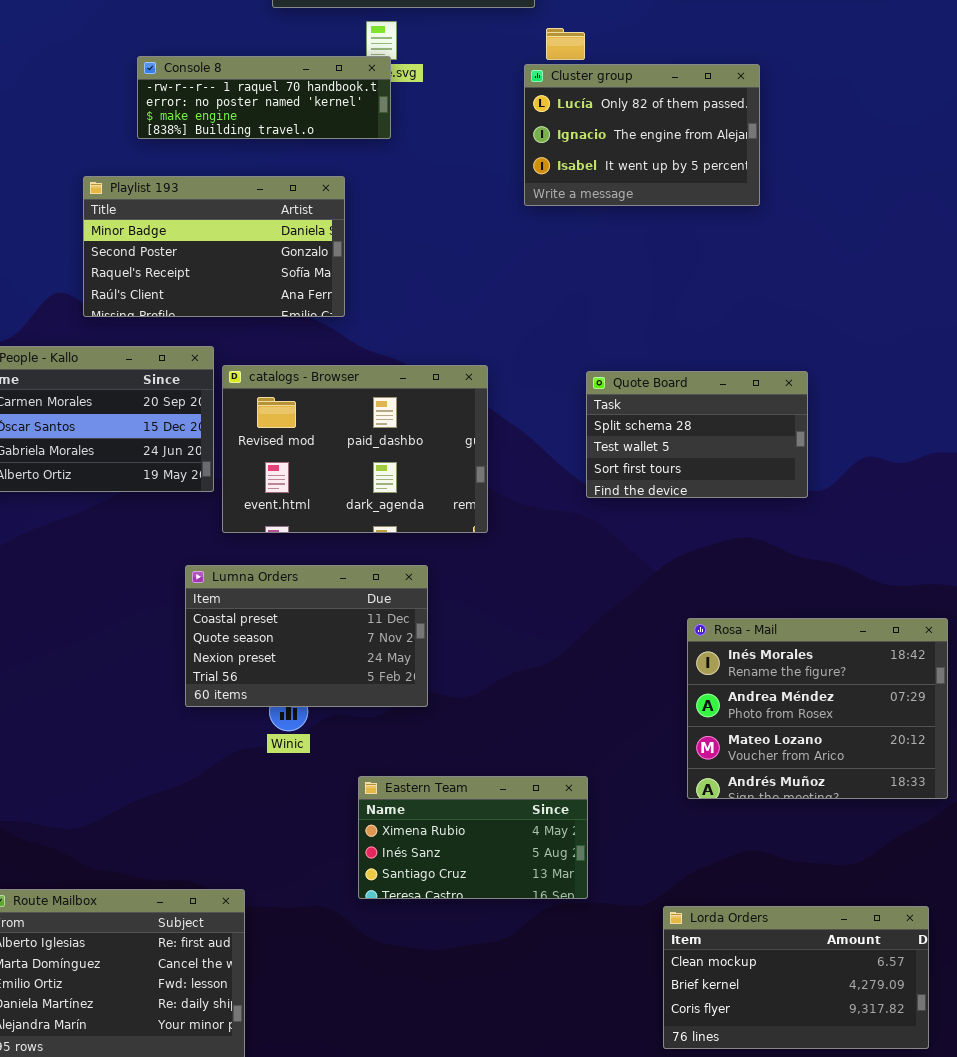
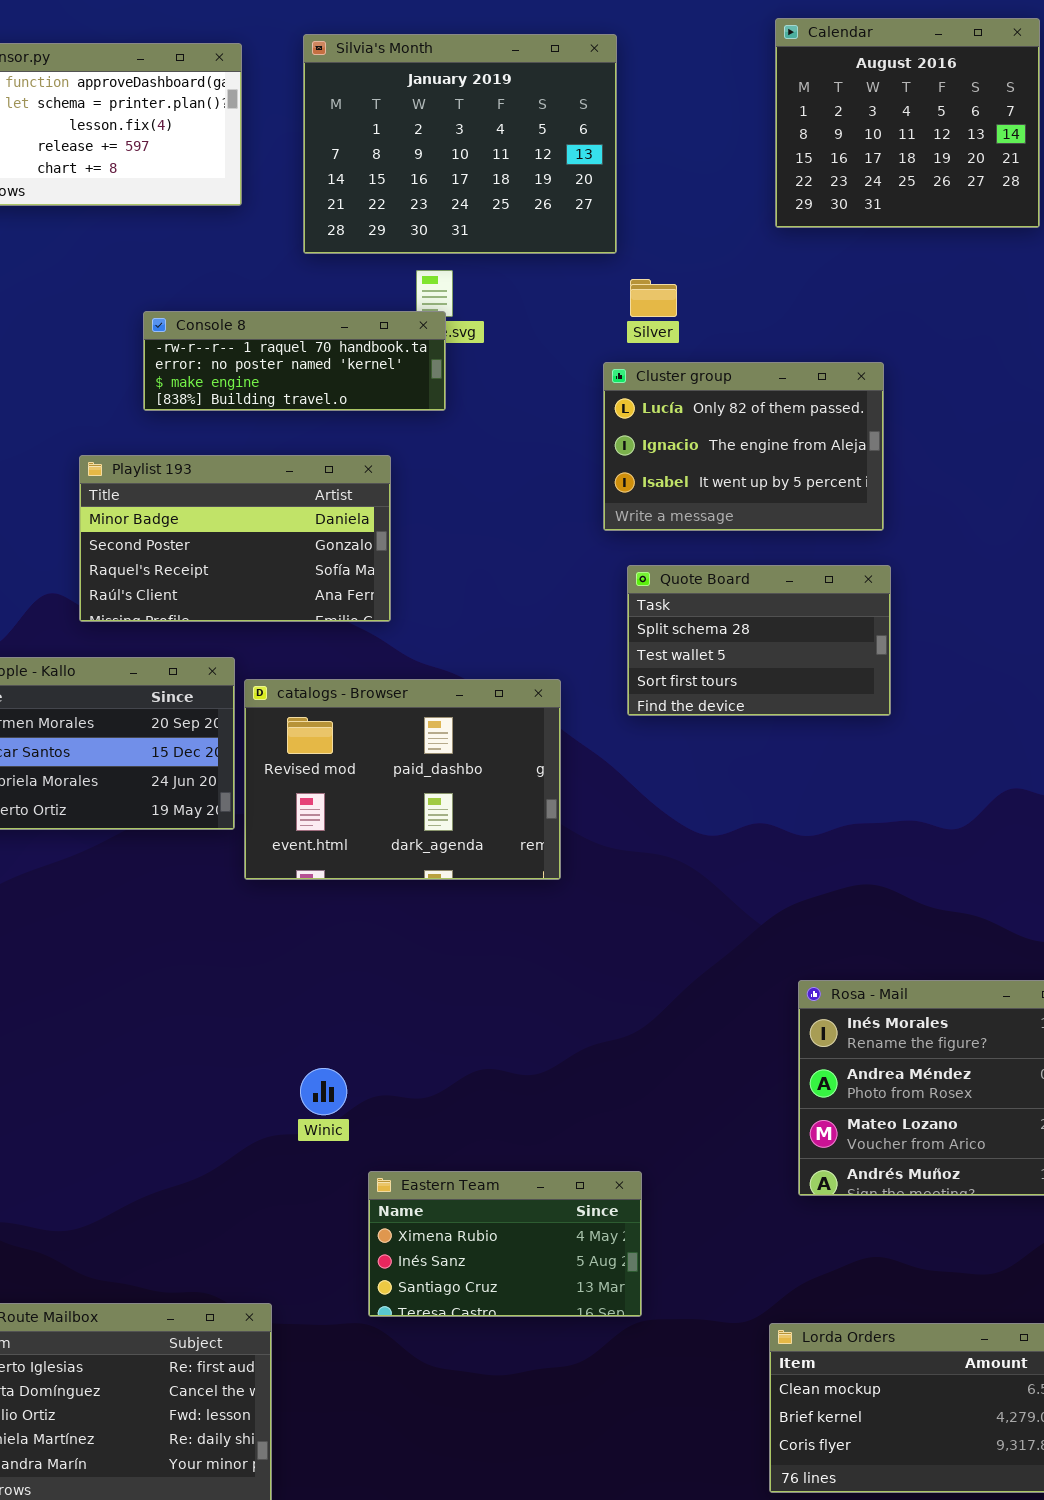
Cluster group: [524,64,760,206] -> [603,362,884,531], moved
Quote Board: [586,371,808,498] -> [627,565,891,716], moved
Lumna Orders: [185,565,428,707] -> none, closed
Eastern Team: [358,776,588,899] -> [368,1171,642,1317], moved

